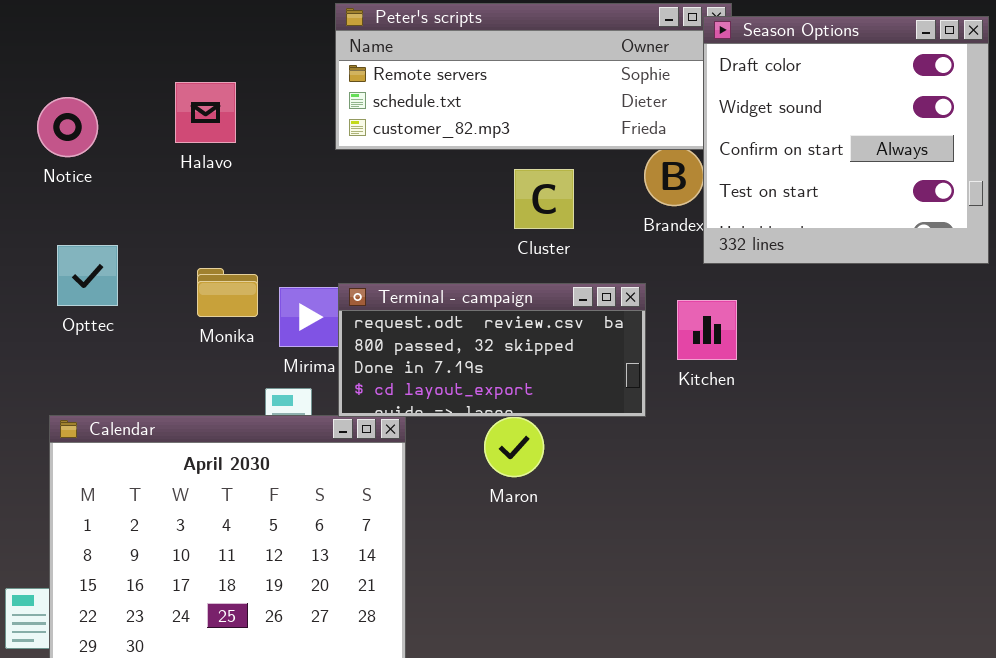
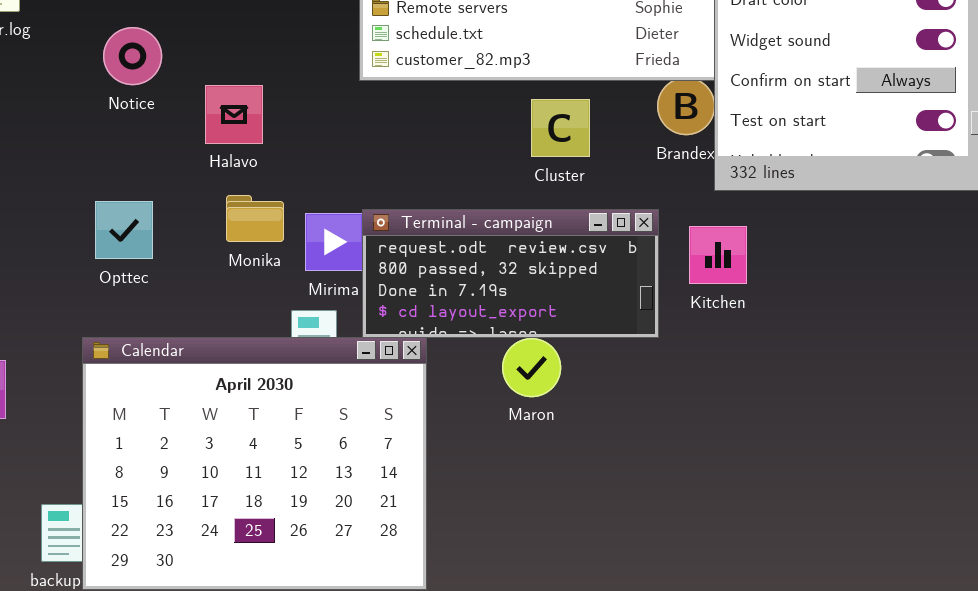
Halavo: [175,82,236,143] -> [205,85,263,144], moved
Notice: [37,97,98,157] -> [103,27,162,85], moved
Opttec: [57,245,118,306] -> [95,201,153,259], moved

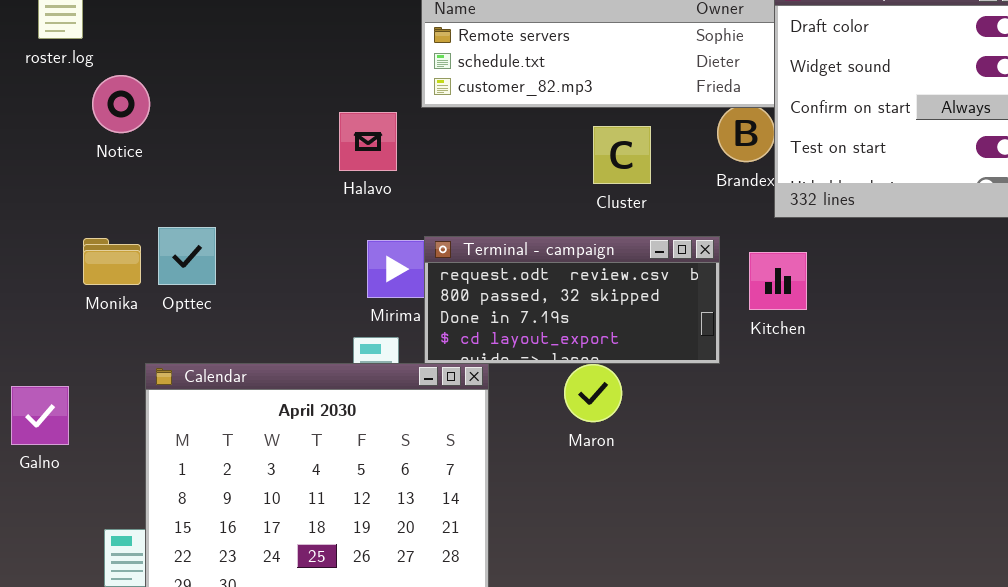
Notice: [103,27,162,85] -> [92,75,150,133], moved
Halavo: [205,85,263,144] -> [339,112,397,171], moved
Monika: [226,195,284,242] -> [83,238,141,285], moved

